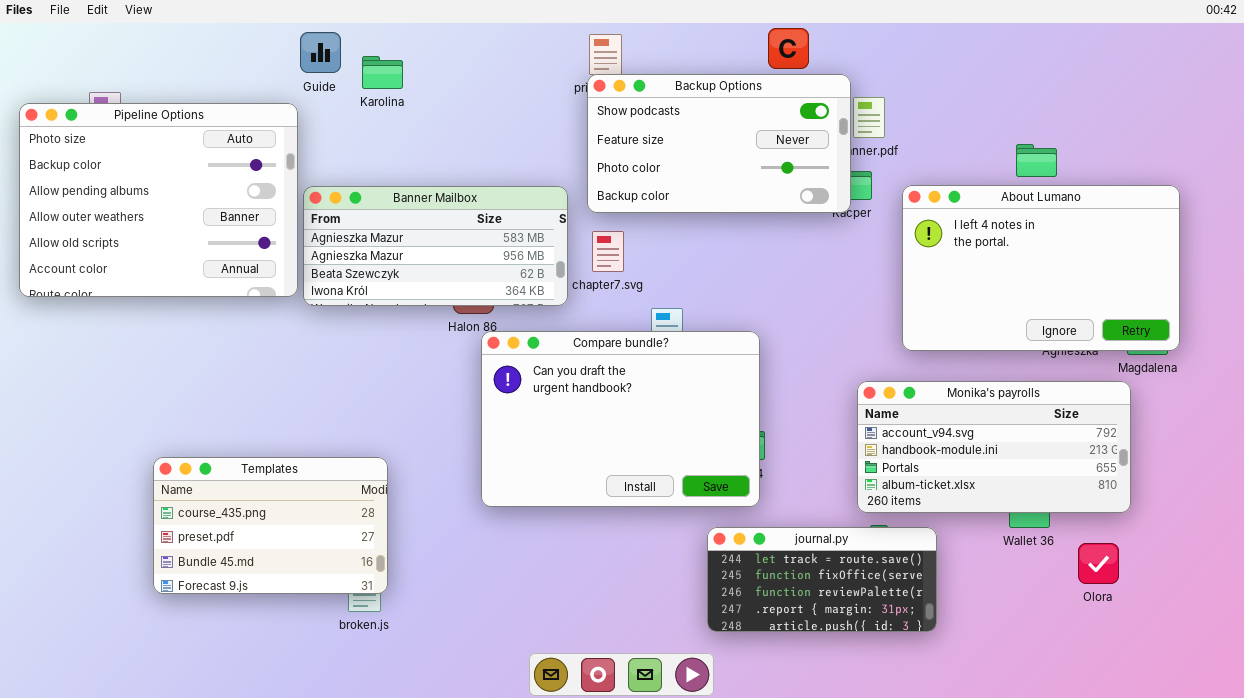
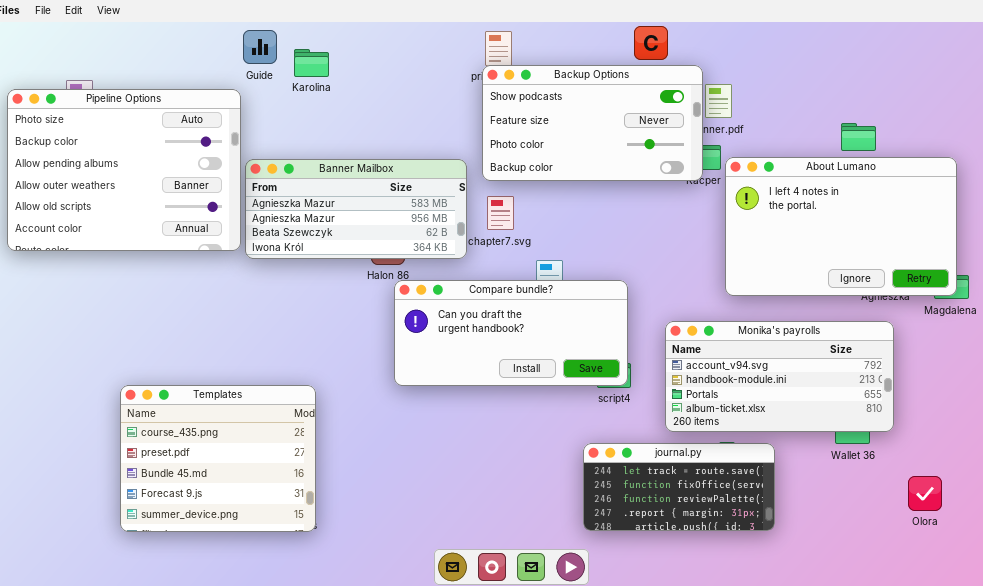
About Lumano: [902,185,1180,351] -> [725,157,957,296], moved
Compare bundle?: [481,331,760,507] -> [394,280,628,386], resized
Monika's payrolls: [857,381,1131,513] -> [665,321,894,432], moved
Templates: [153,457,388,594] -> [120,385,316,532], resized
Olora: [1078,543,1119,584] -> [908,476,942,511], moved

